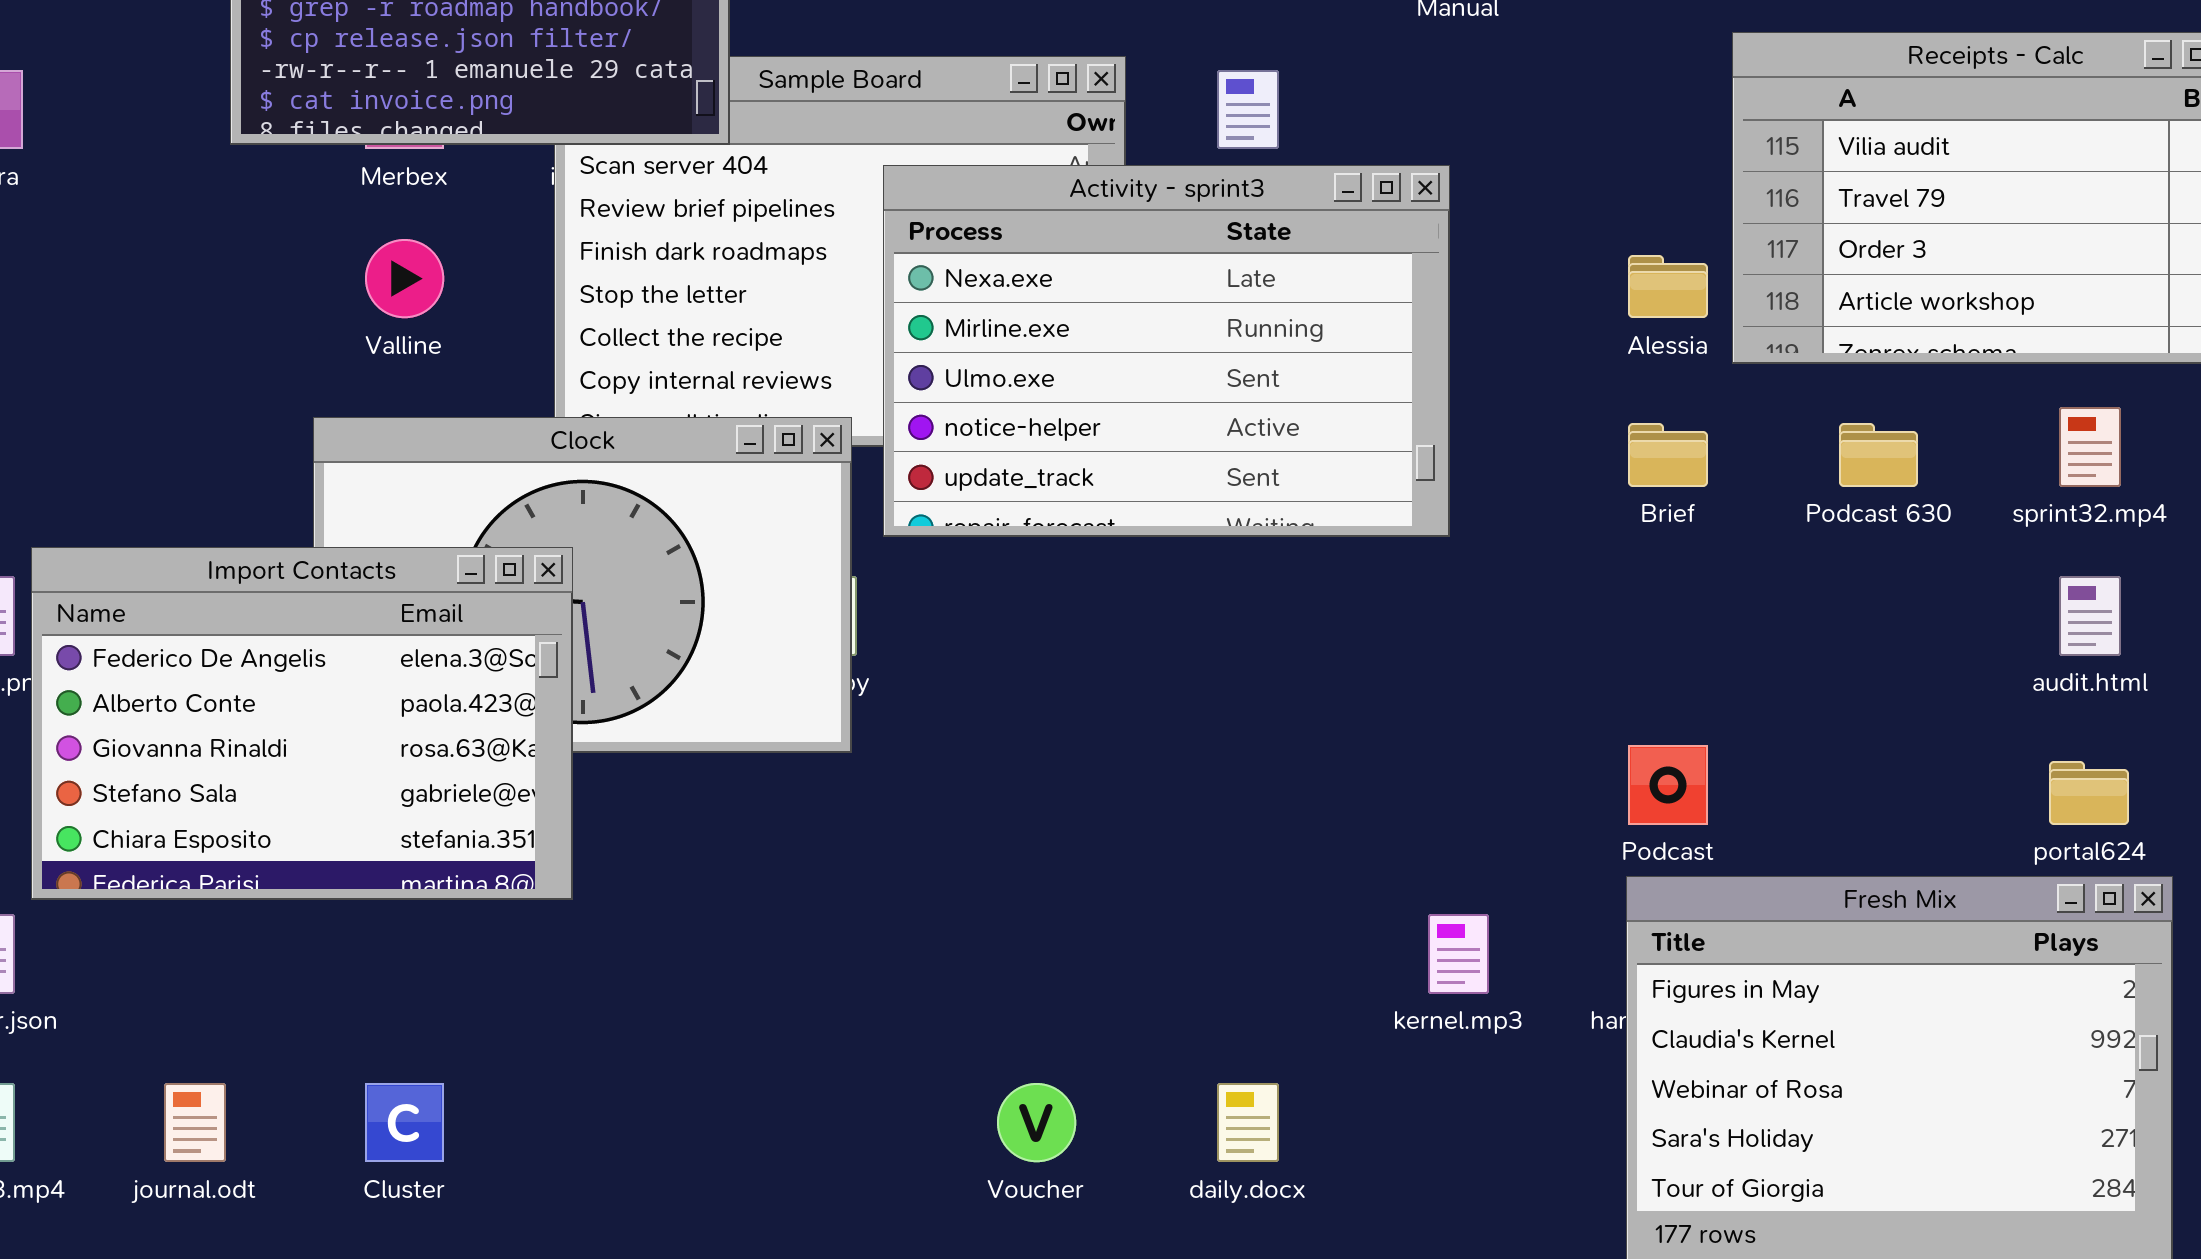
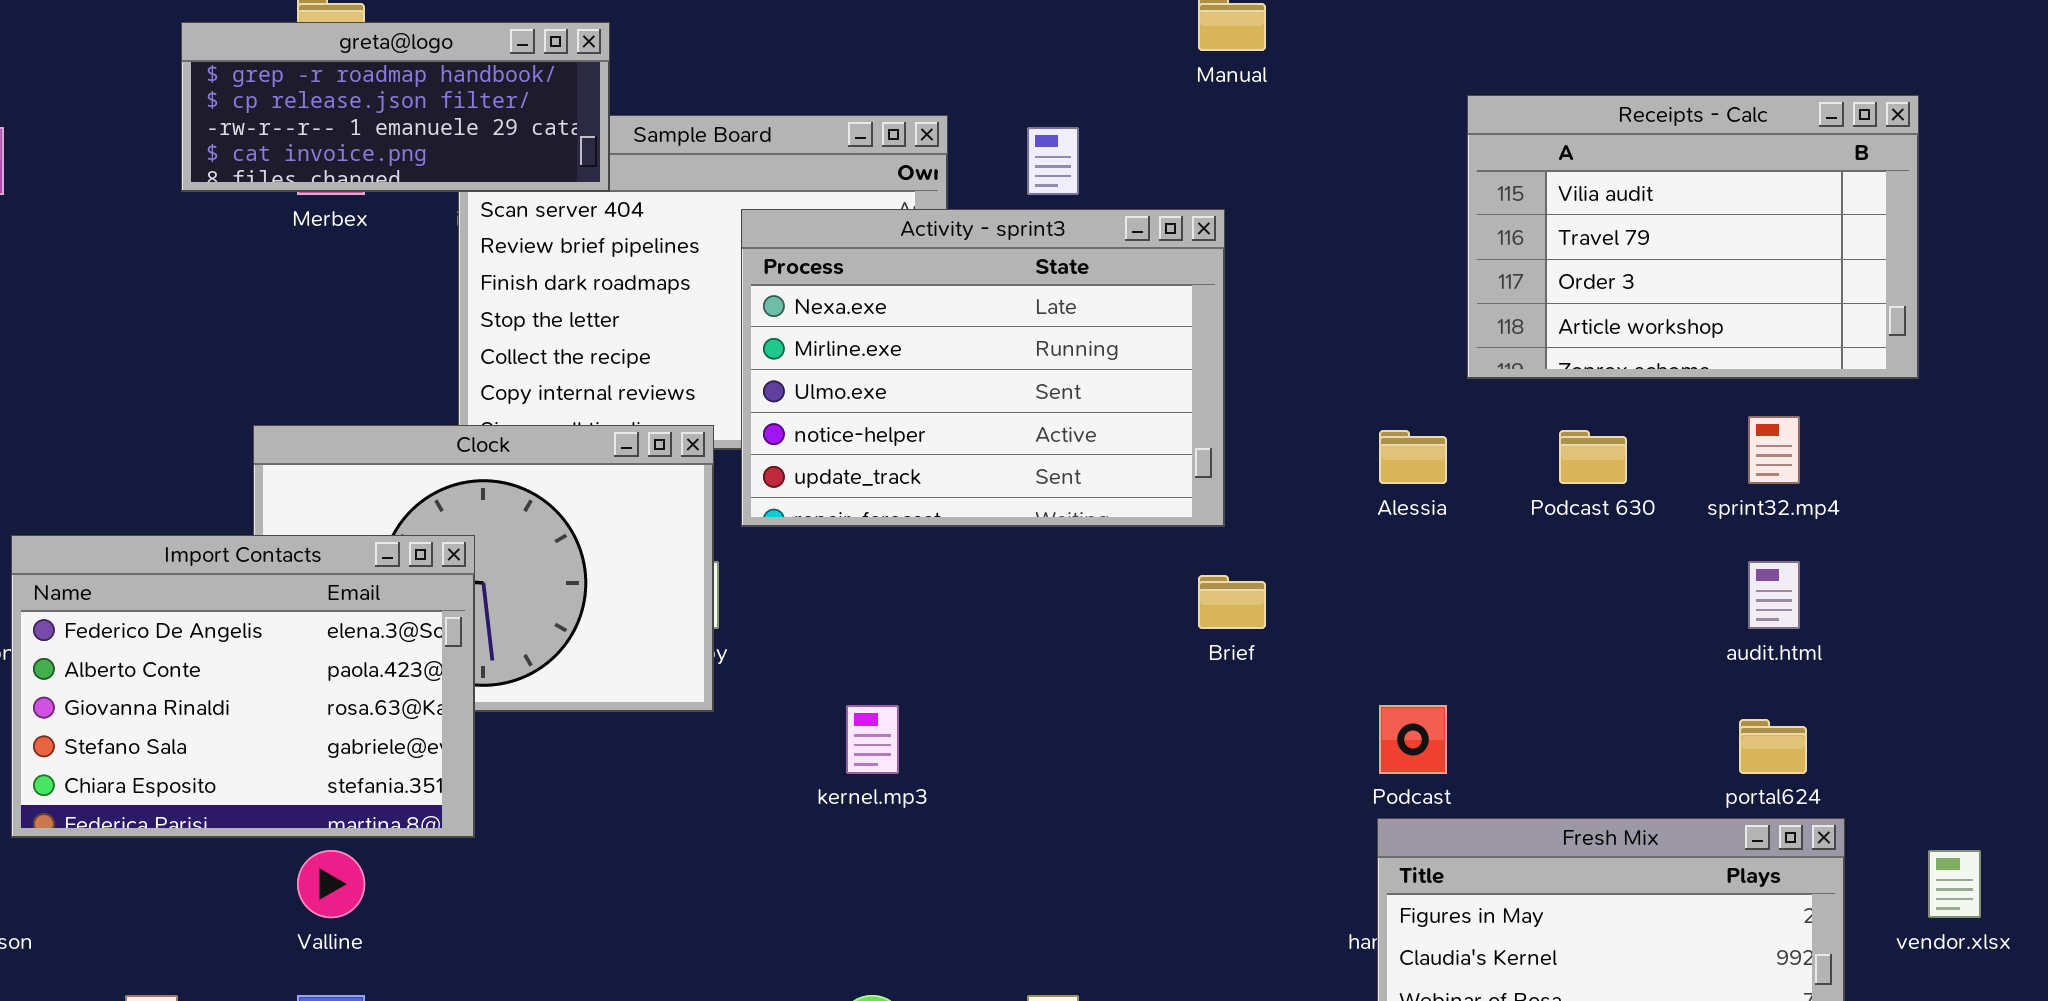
Valline: [365,239,444,318] -> [297,850,365,918], moved
Alessia: [1628,255,1708,318] -> [1379,430,1447,484], moved
Brief: [1628,423,1708,487] -> [1198,575,1266,629], moved
kernel.mp3: [1428,914,1489,994] -> [846,705,899,774], moved

